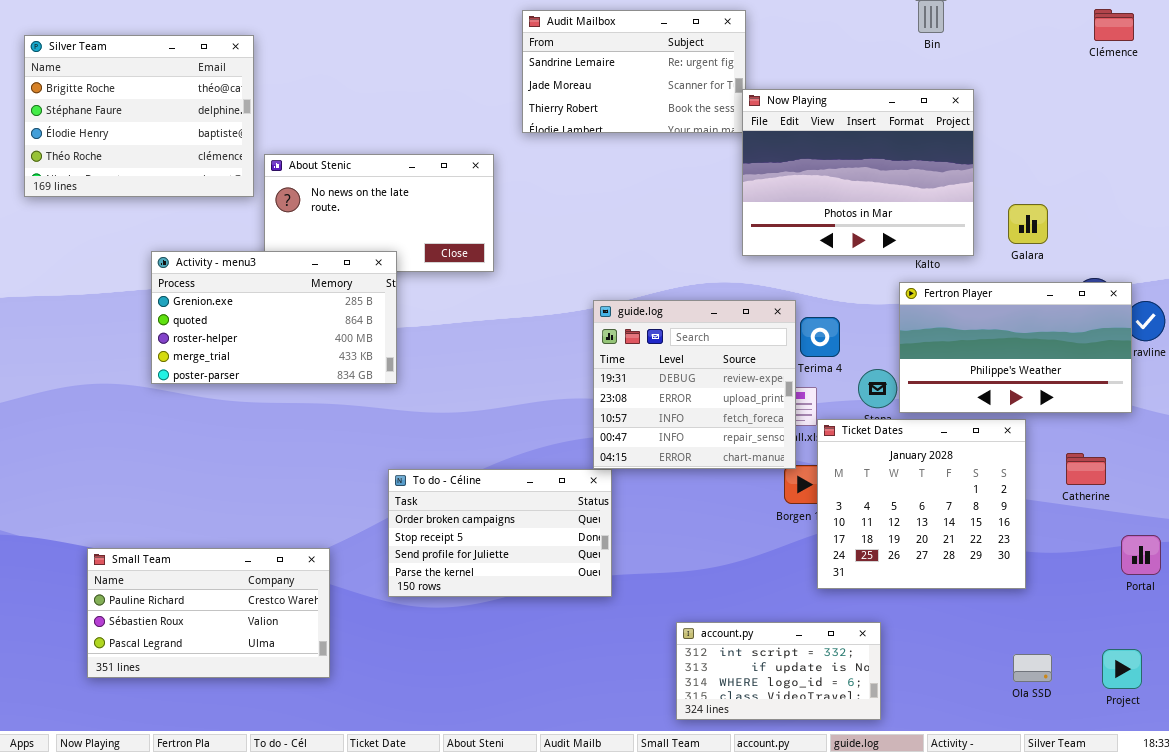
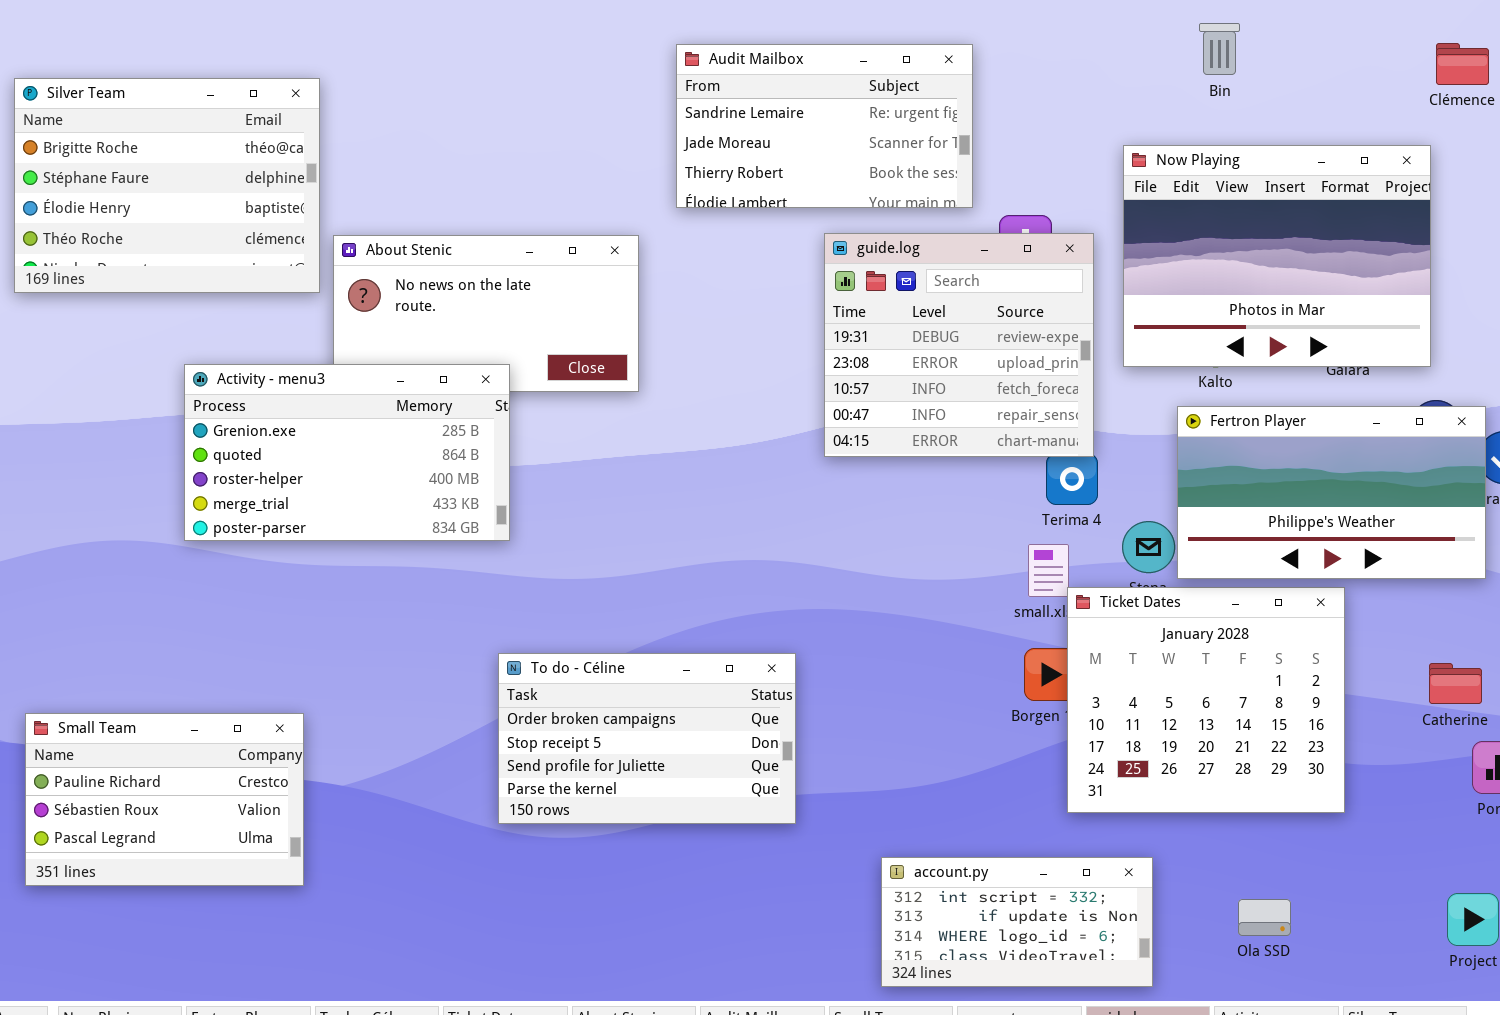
Now Playing: [742,89,974,256] -> [1123,145,1431,367], moved
guide.log: [593,300,796,469] -> [824,233,1094,457], moved
Catherine: [1066,453,1106,485] -> [1429,663,1482,704], moved
Small Team: [87,548,330,678] -> [25,713,304,886], moved, resized
Ola SSD: [1013,654,1052,682] -> [1238,899,1291,936], moved

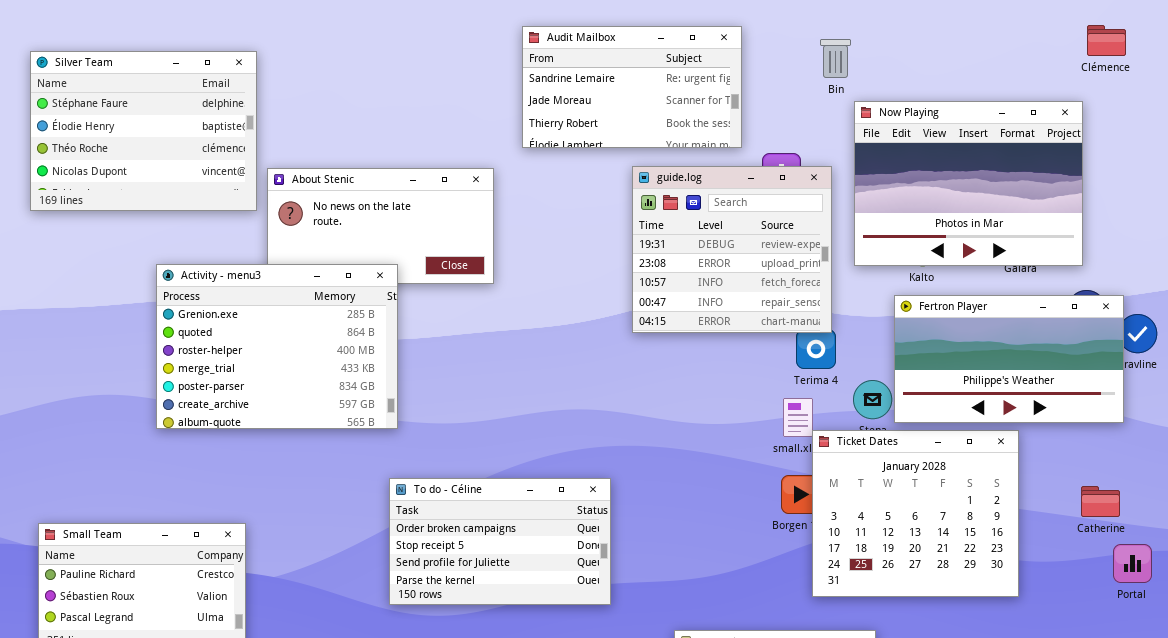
Bin: [1199,23,1240,75] -> [820,39,851,78], moved
Silver Team: [14,78,320,293] -> [30,51,257,211], scrolled down 1 row
Activity - menu3: [184,364,510,541] -> [156,264,398,429], resized

